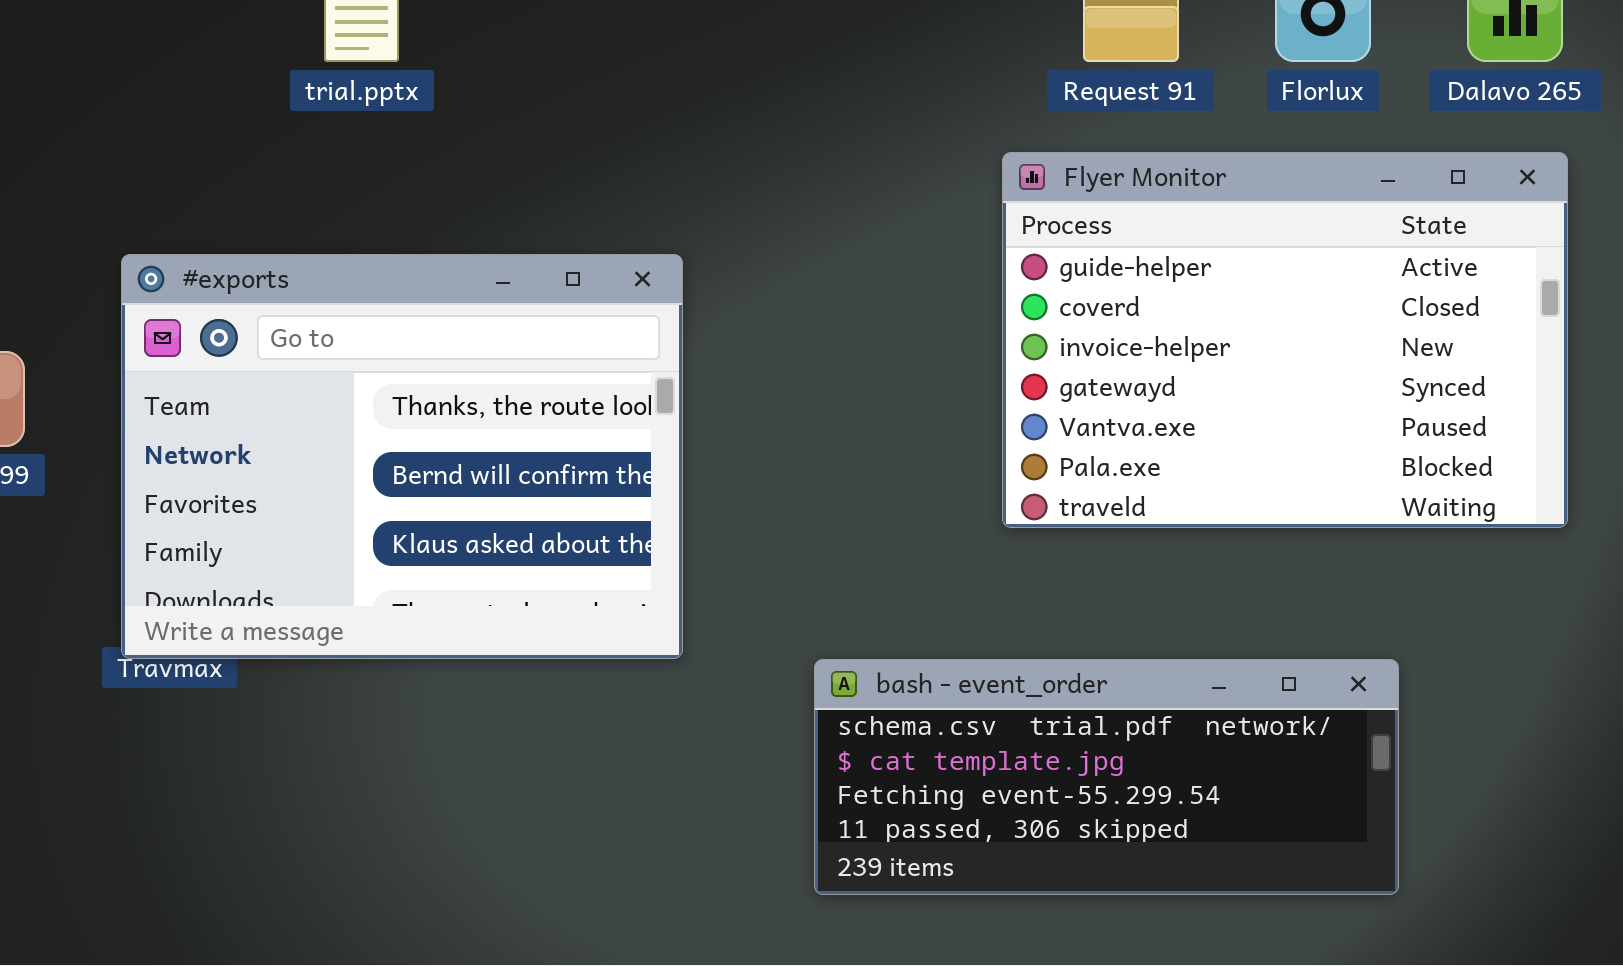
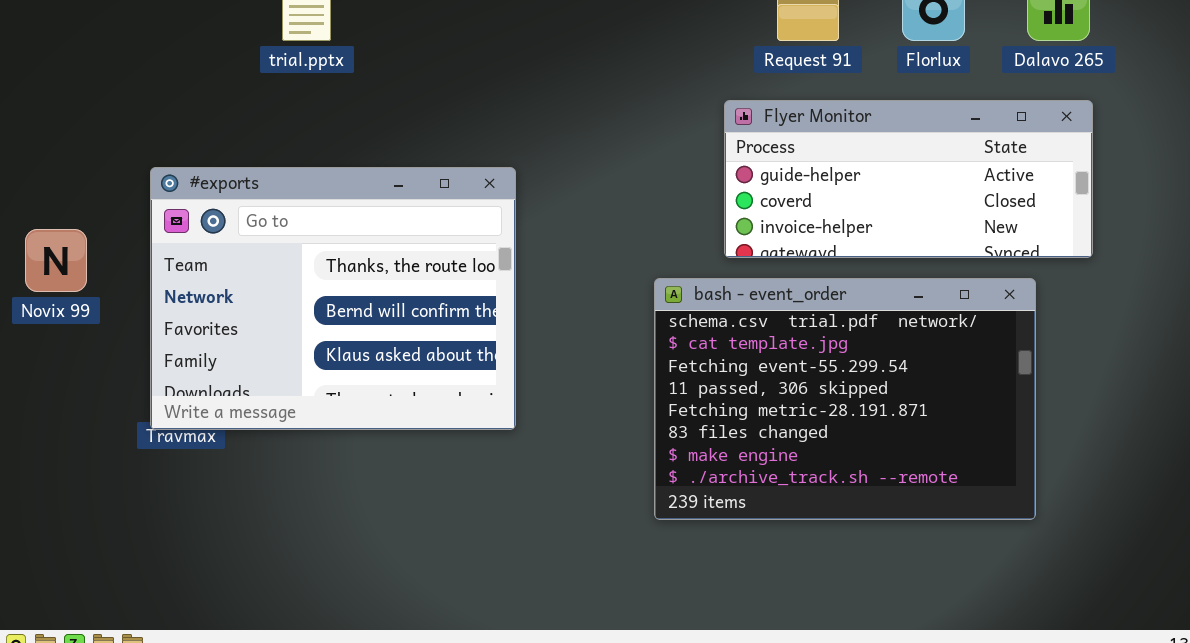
Flyer Monitor: [1002,152,1568,528] -> [724,100,1093,258], resized
bash - event_order: [814,659,1399,895] -> [654,278,1036,520], moved, resized

